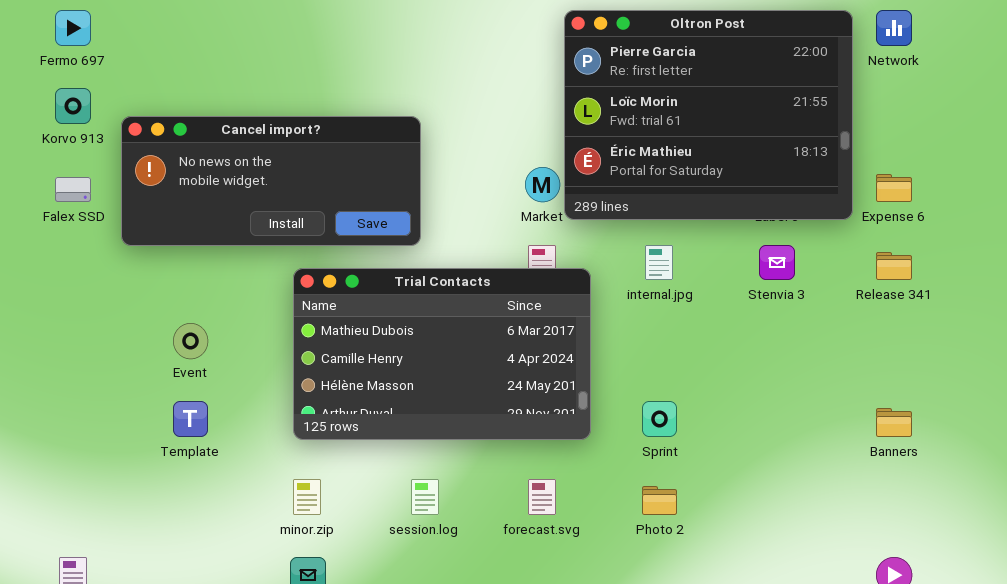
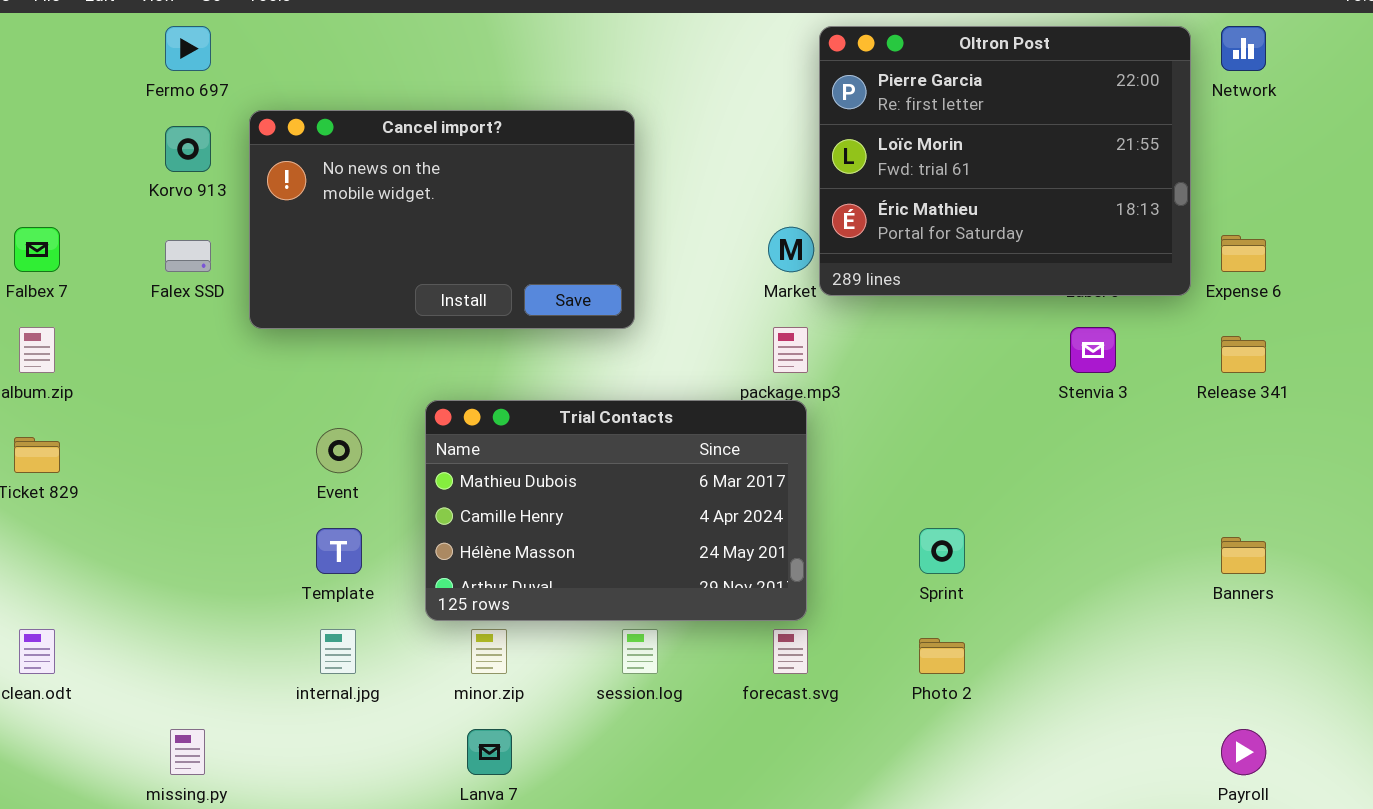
Cancel import?: [121,116,421,246] -> [249,110,635,329], resized
internal.jpg: [645,245,673,280] -> [320,629,356,674], moved
Trial Contacts: [293,268,591,440] -> [425,400,807,621], moved

